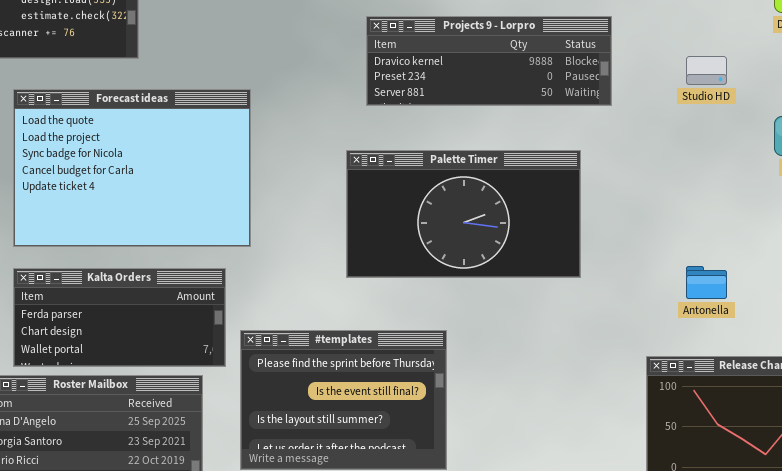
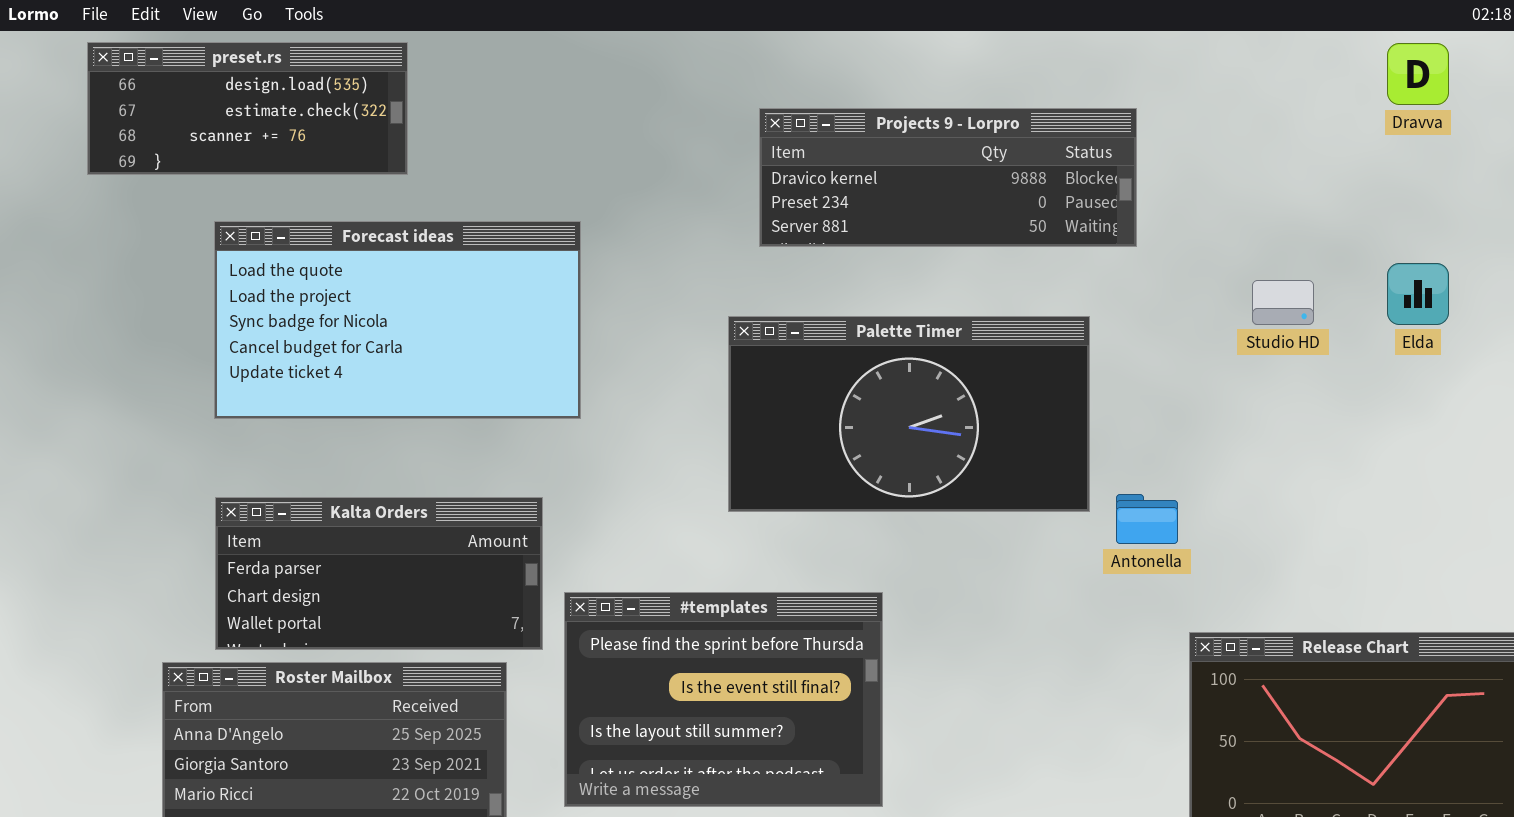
Studio HD: [686,56,727,85] -> [1252,280,1314,325], moved
Forecast ideas: [13,89,251,247] -> [214,221,581,419], resized
Antonella: [686,266,727,299] -> [1116,494,1178,544], moved

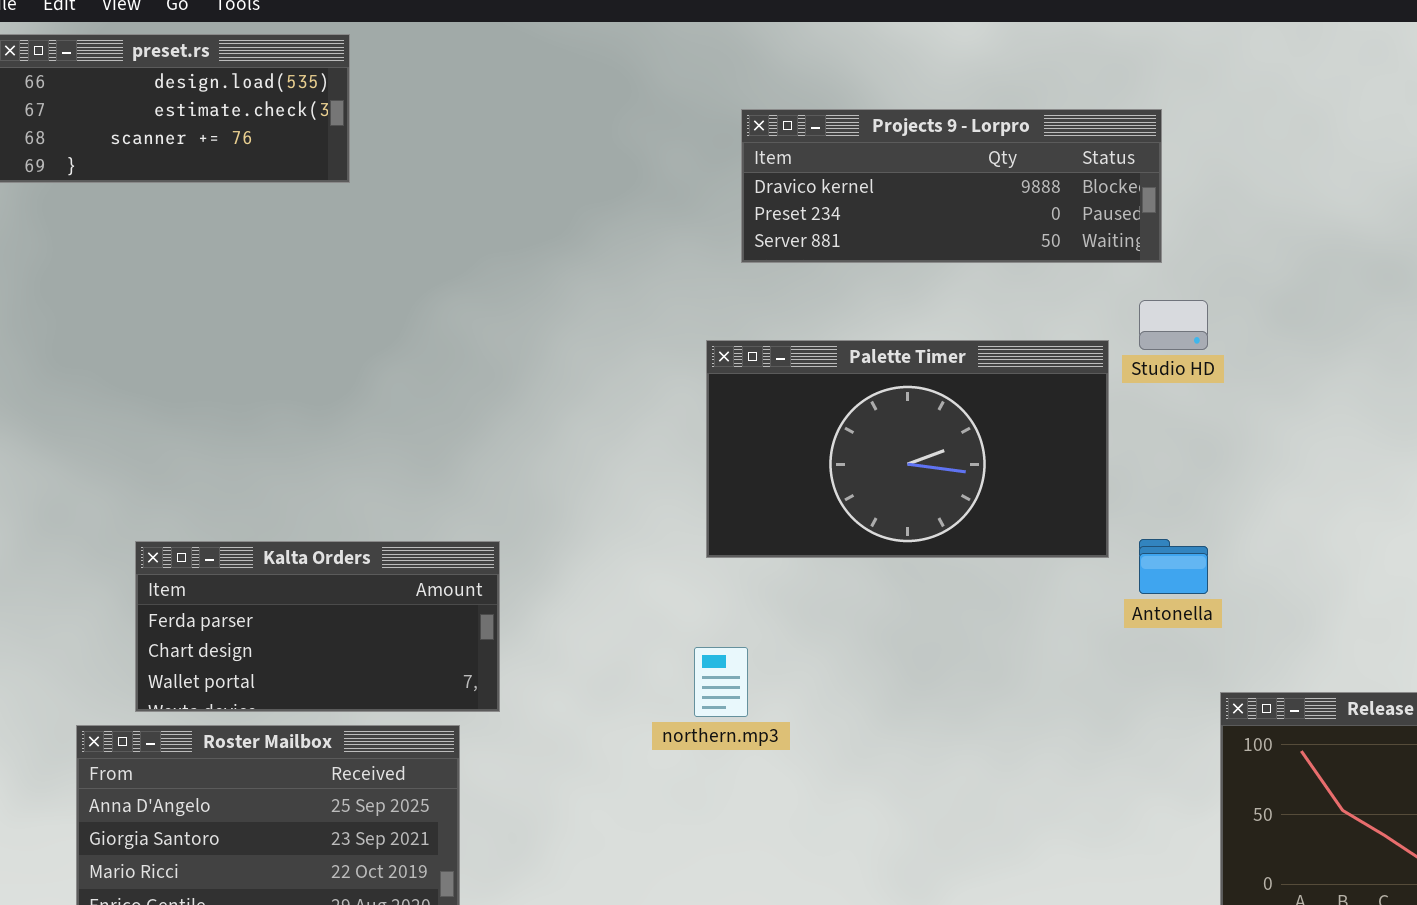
Forecast ideas: [214,221,581,419] -> none, closed
Studio HD: [1252,280,1314,325] -> [1139,300,1208,350], moved
#templates: [564,592,883,807] -> none, closed

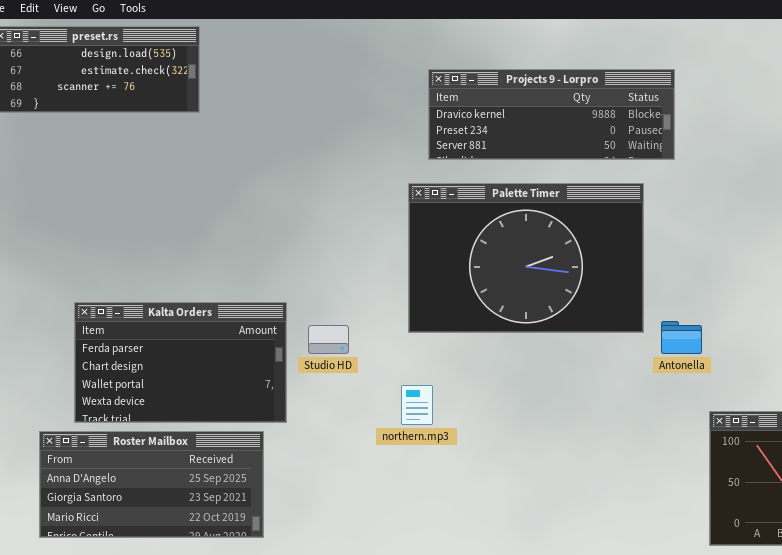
Studio HD: [1139,300,1208,350] -> [308,325,349,354], moved
Palette Timer: [706,340,1109,558] -> [408,183,644,333], resized
Kalta Orders: [135,541,500,712] -> [74,302,287,423], resized

